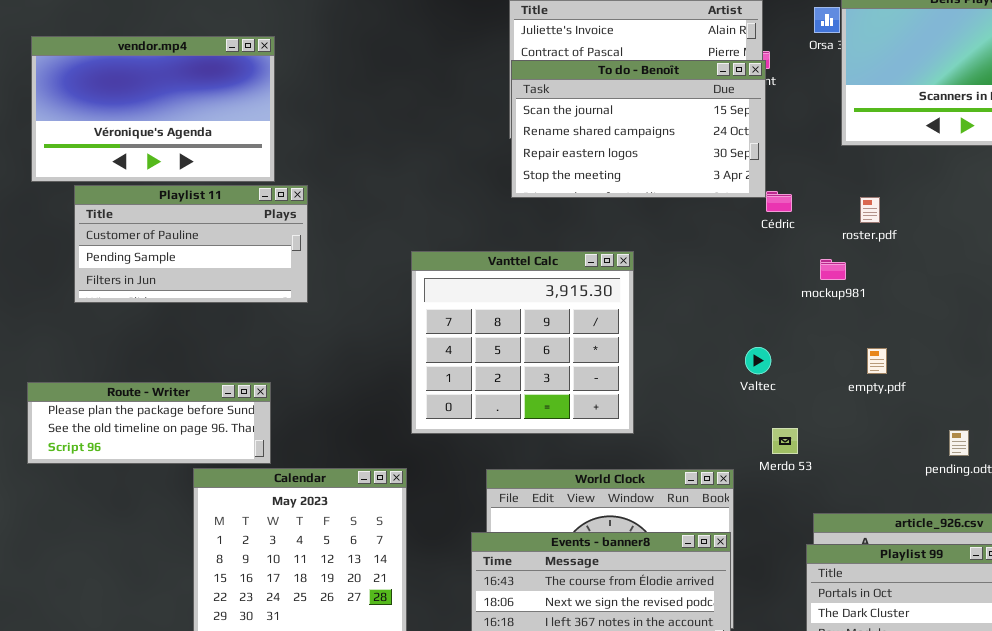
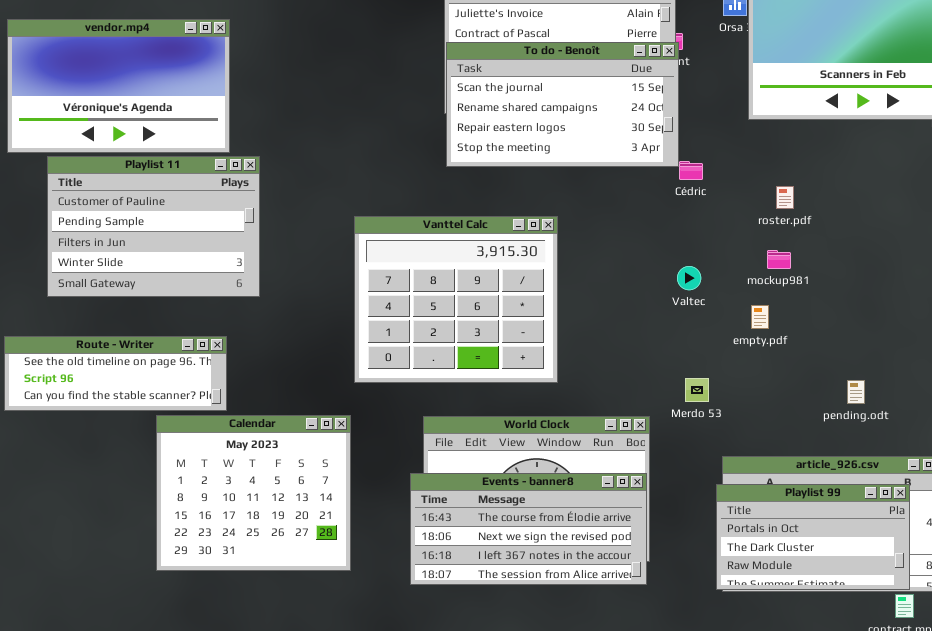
Playlist 11: [74,185,308,303] -> [47,156,260,297], resized
roster.pdf: [860,197,880,223] -> [776,186,794,209], moved
mockup981: [820,259,846,280] -> [767,250,791,269], moved
Valtec: [745,347,771,374] -> [677,266,701,290], moved
empty.pdf: [867,348,887,374] -> [751,305,769,329], moved
Route - Writer: [27,382,271,464] -> [4,336,227,411], scrolled down 1 row

